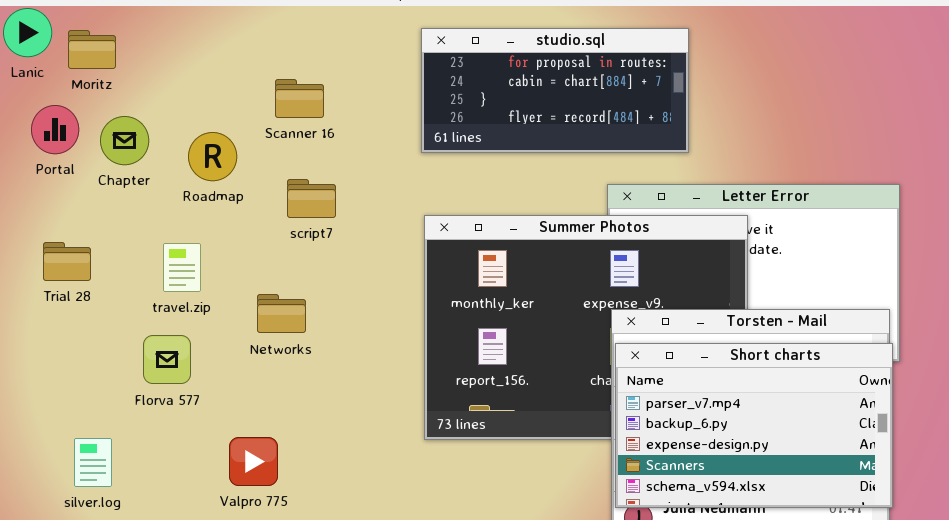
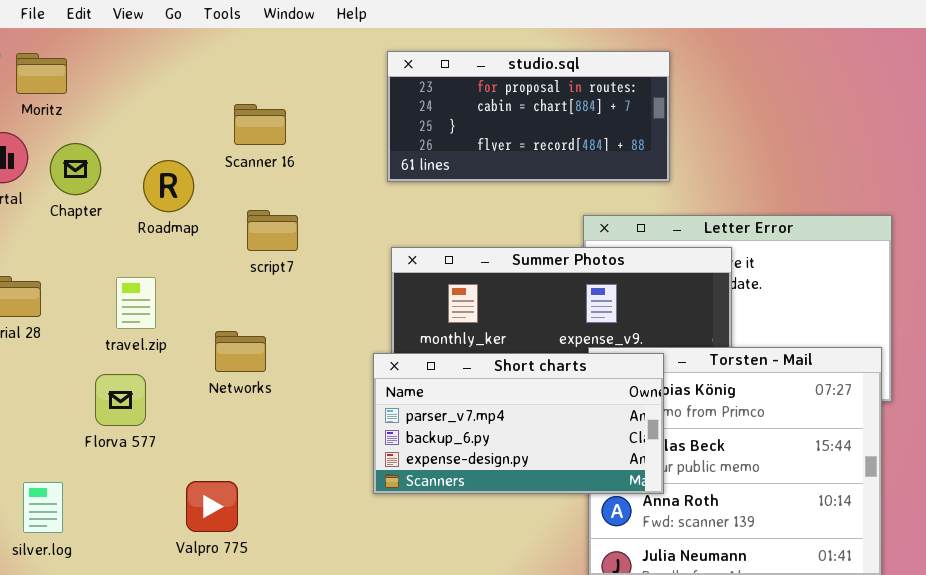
Short charts: [615,343,893,508] -> [373,353,664,494], moved, resized

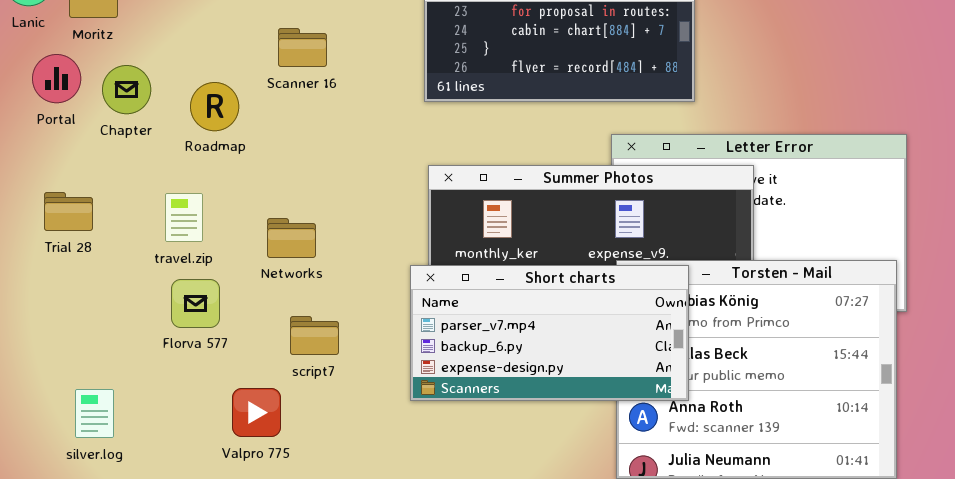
script7: [247,210,298,251] -> [290,316,339,355], moved
Networks: [215,331,266,372] -> [267,218,316,258], moved
Florva 577: [95,374,146,426] -> [171,279,220,328], moved

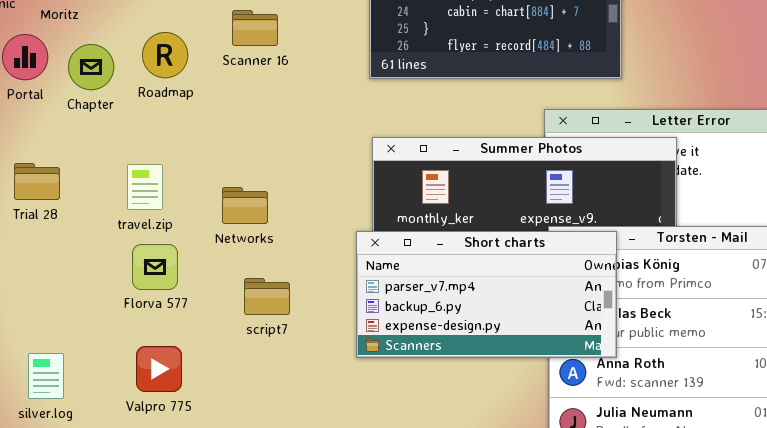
Roadmap: [190,82,239,131] -> [142,32,188,78], moved
Valpro 775: [232,388,281,437] -> [136,346,182,392], moved
silver.log: [75,389,114,438] -> [28,353,64,399], moved

